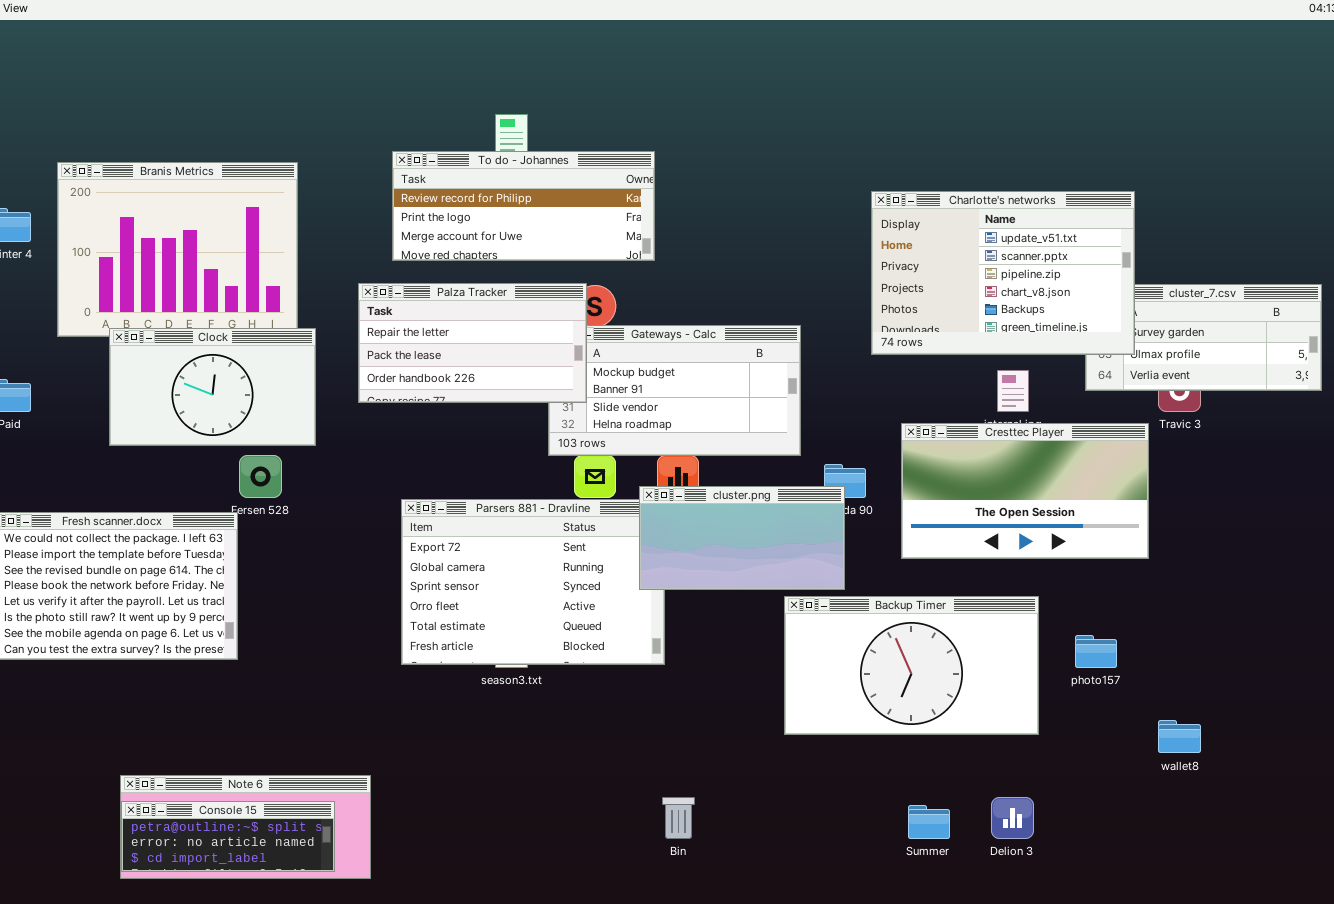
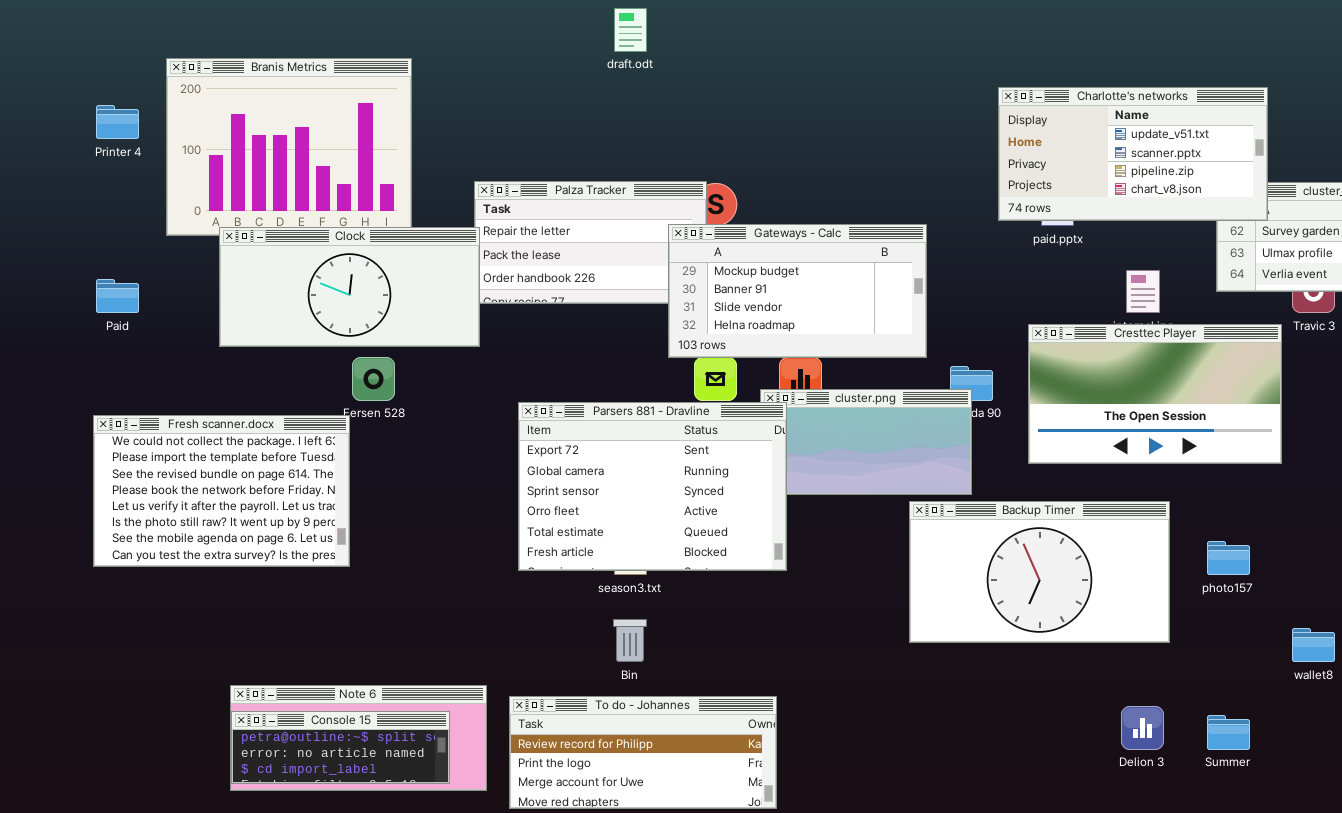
To do - Johannes: [392,151,655,261] -> [509,696,777,809], moved
Charlotte's networks: [871,191,1135,355] -> [998,87,1268,221], resized
Gateways - Calc: [548,325,801,456] -> [668,224,927,358], raised
Clock: [109,328,316,446] -> [219,227,480,347], resized
Parsers 881 - Dravline: [401,499,665,665] -> [518,402,787,571], raised
Bin: [662,797,695,839] -> [613,619,647,662], moved
Summer: [908,805,950,839] -> [1207,715,1250,750], moved

